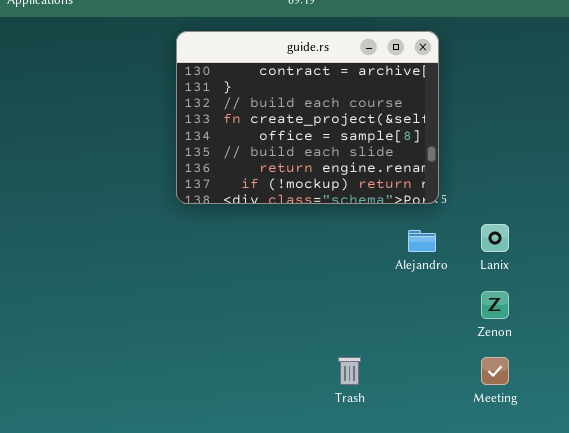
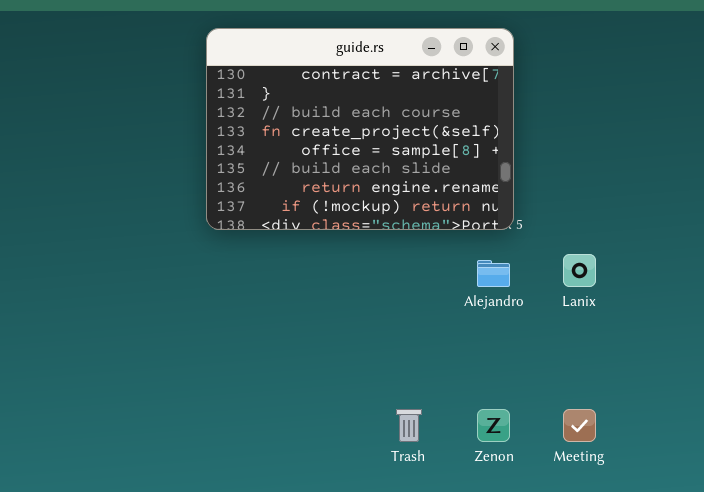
Zenon: [481,291,509,319] -> [477,409,510,442], moved

